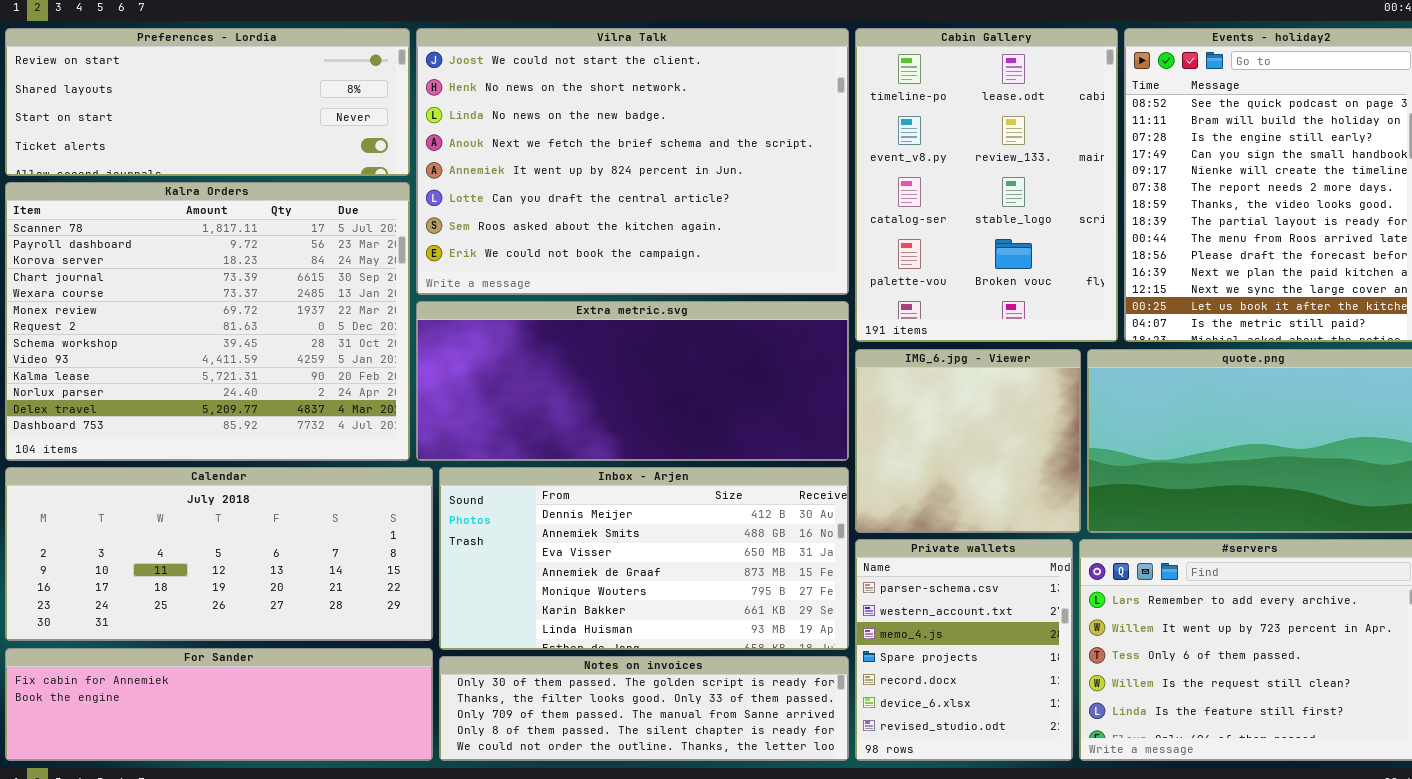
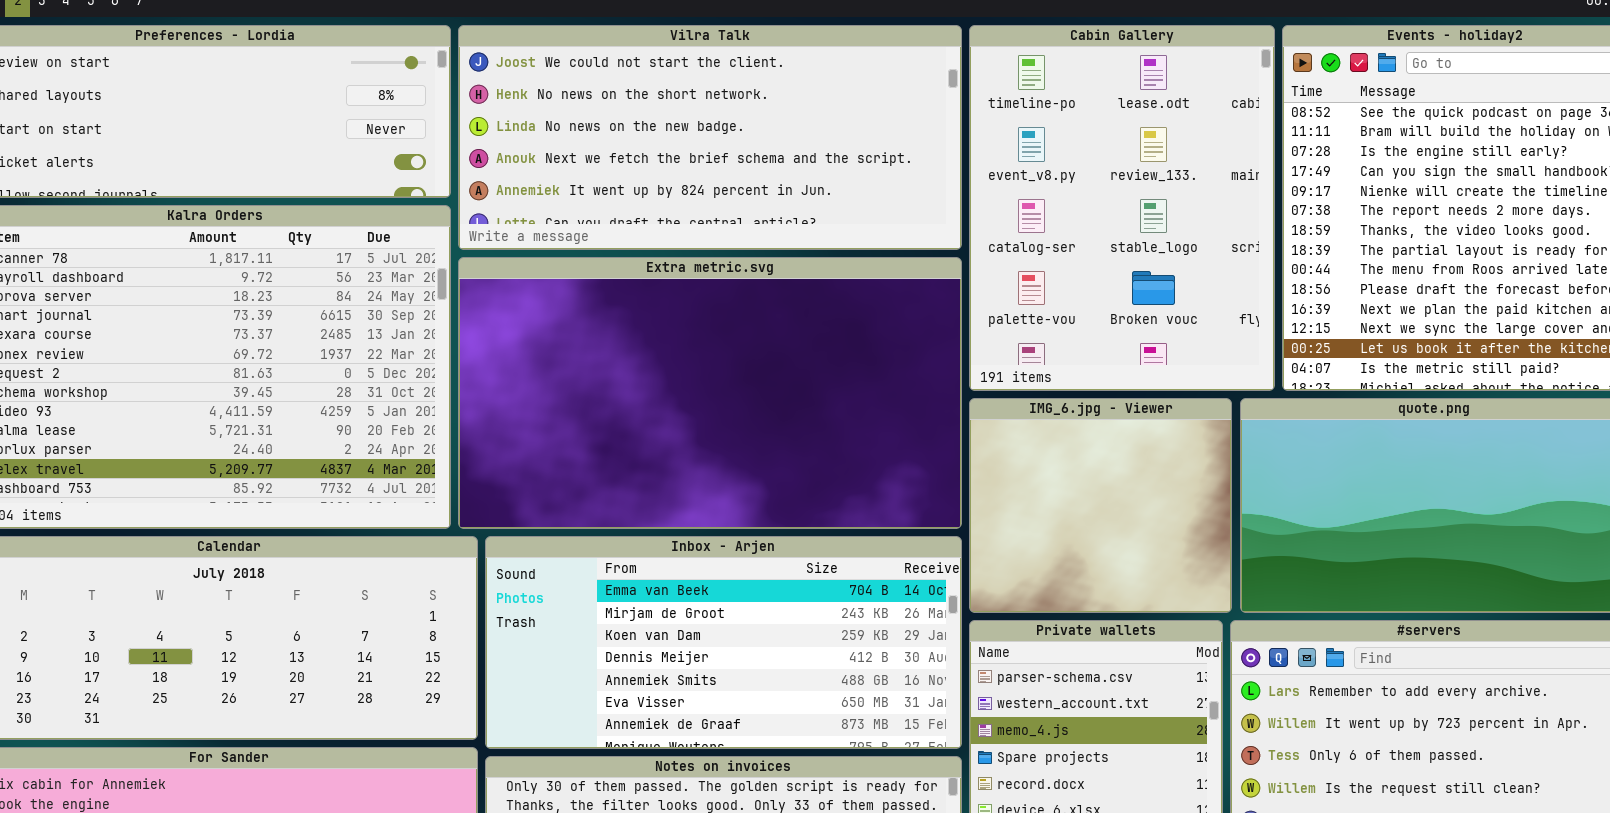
Vilra Talk: [416,28,849,295] -> [458,25,962,250], resized
Extra metric.svg: [416,301,849,461] -> [458,257,962,529], resized
Inbox - Arjen: [439,467,849,650] -> [485,536,962,749], scrolled up 3 rows

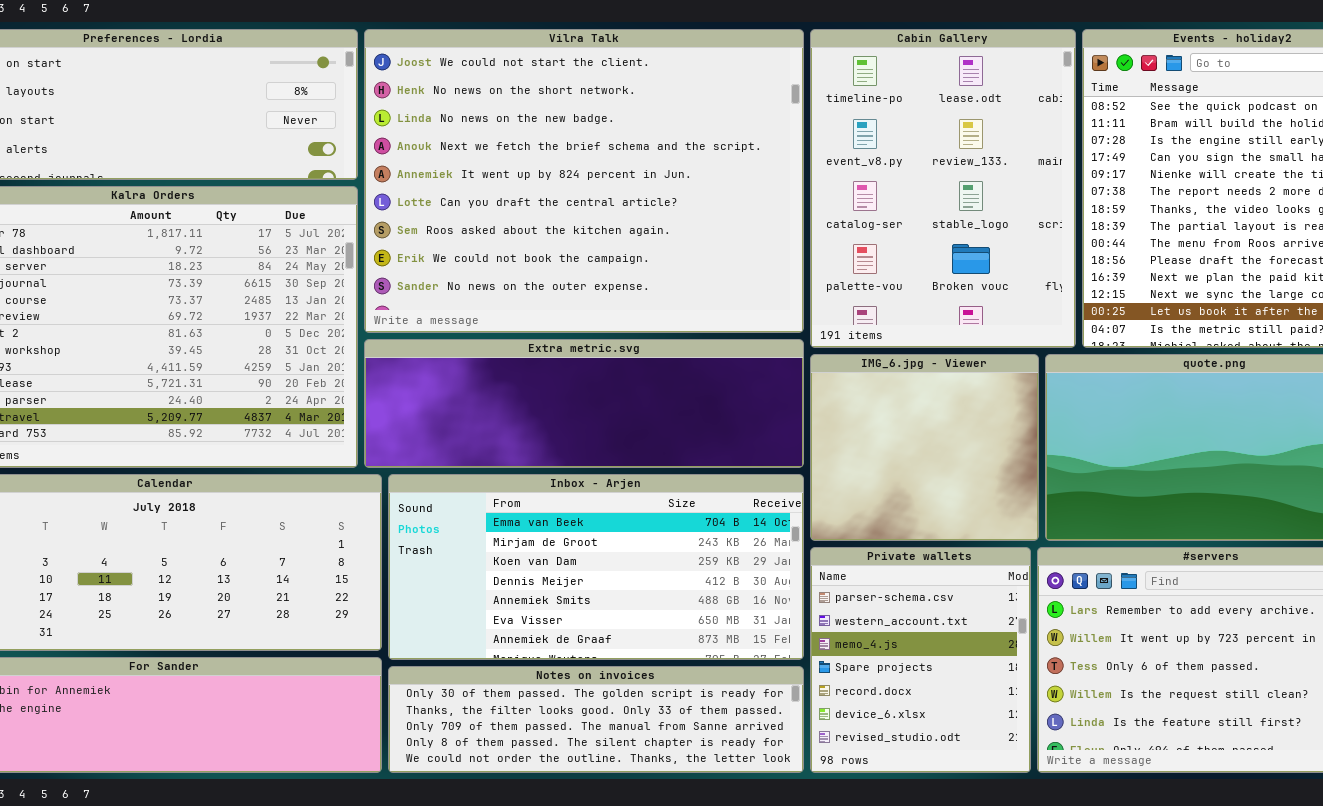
Vilra Talk: [458,25,962,250] -> [364,29,804,333], resized
Extra metric.svg: [458,257,962,529] -> [364,339,804,468], resized

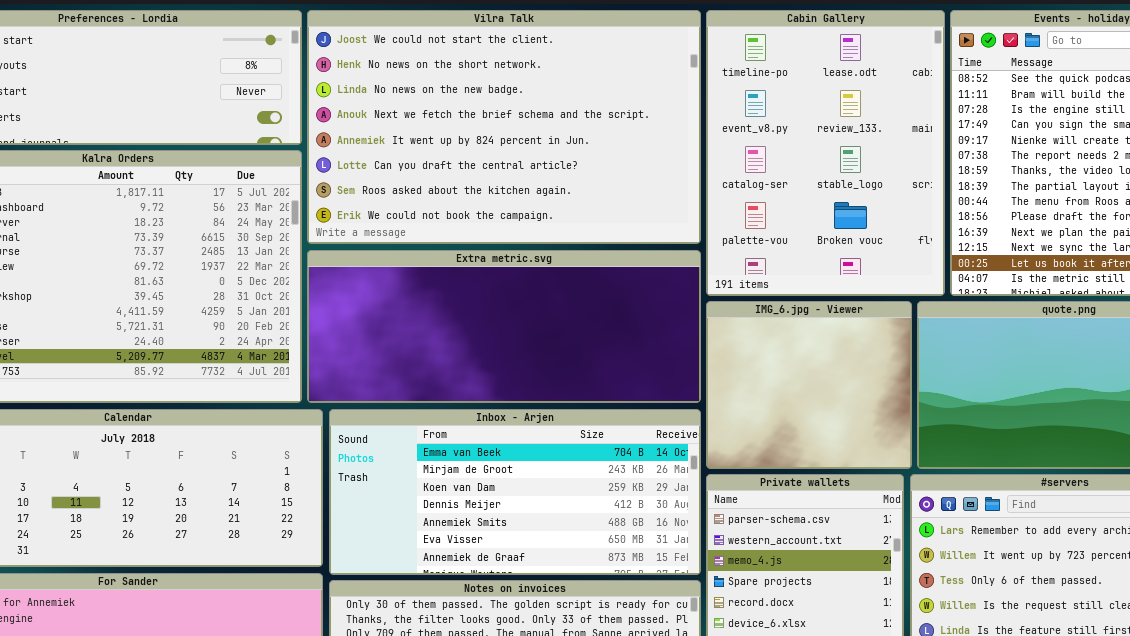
Vilra Talk: [364,29,804,333] -> [307,10,701,244], resized
Extra metric.svg: [364,339,804,468] -> [307,250,701,403], resized

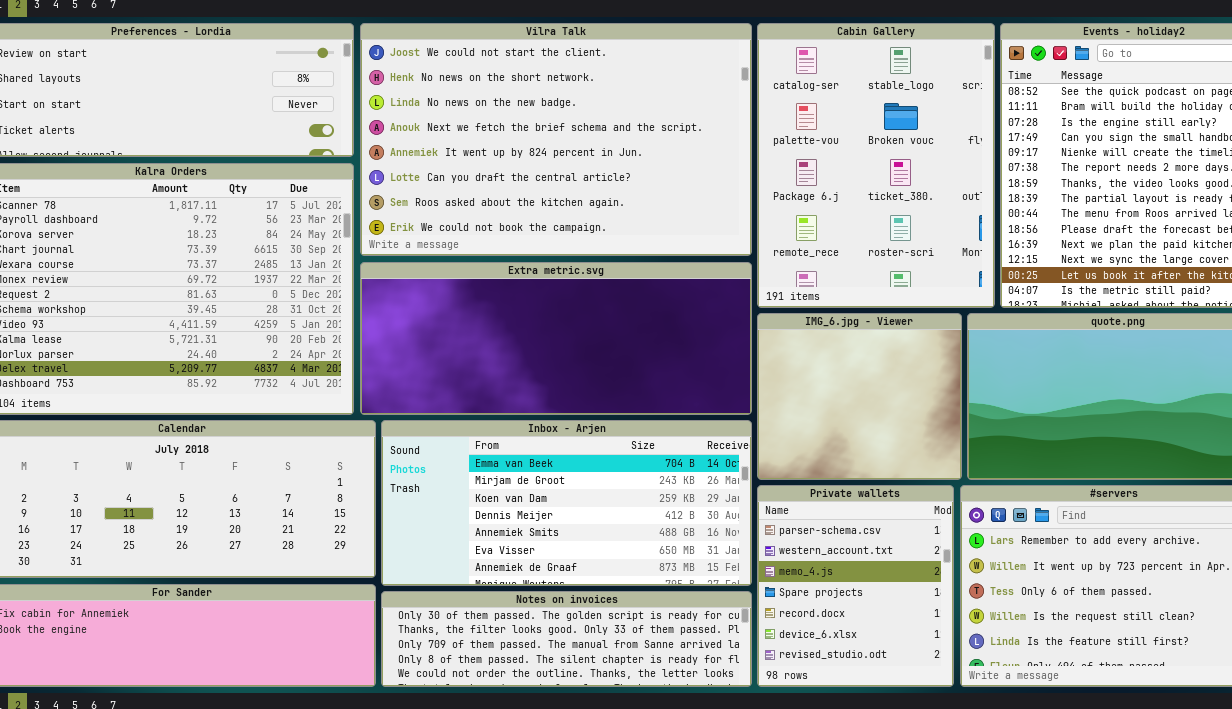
Cabin Gallery: [706,10,945,296] -> [757,23,995,308], scrolled down 2 rows

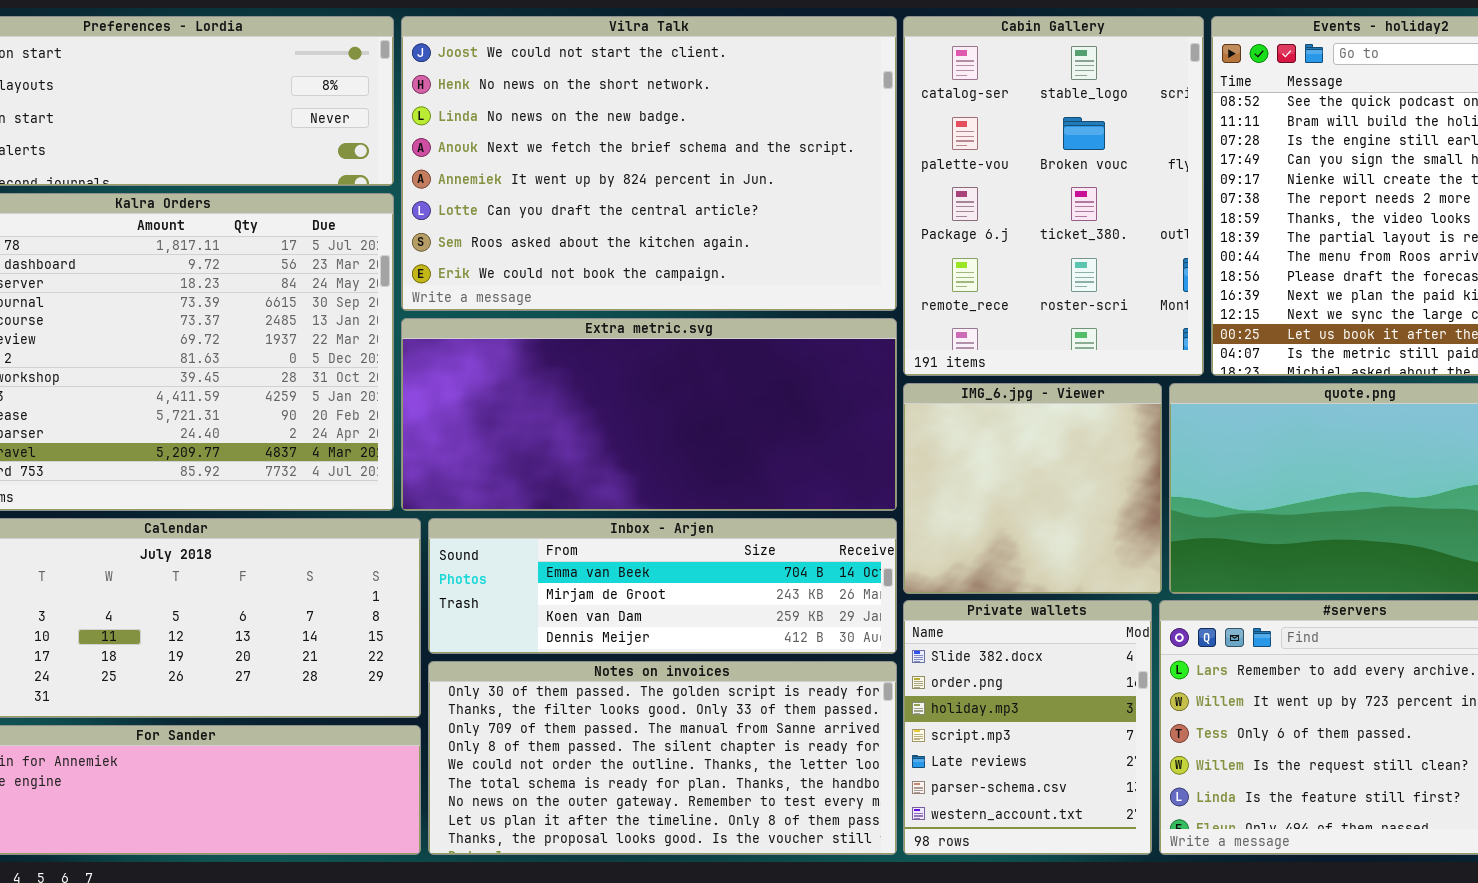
Inbox - Arjen: [381,420,752,586] -> [428,518,897,654], resized
Private wallets: [757,485,954,687] -> [903,600,1152,855], scrolled up 5 rows
Notes on invoices: [381,591,752,687] -> [428,661,897,855], resized

